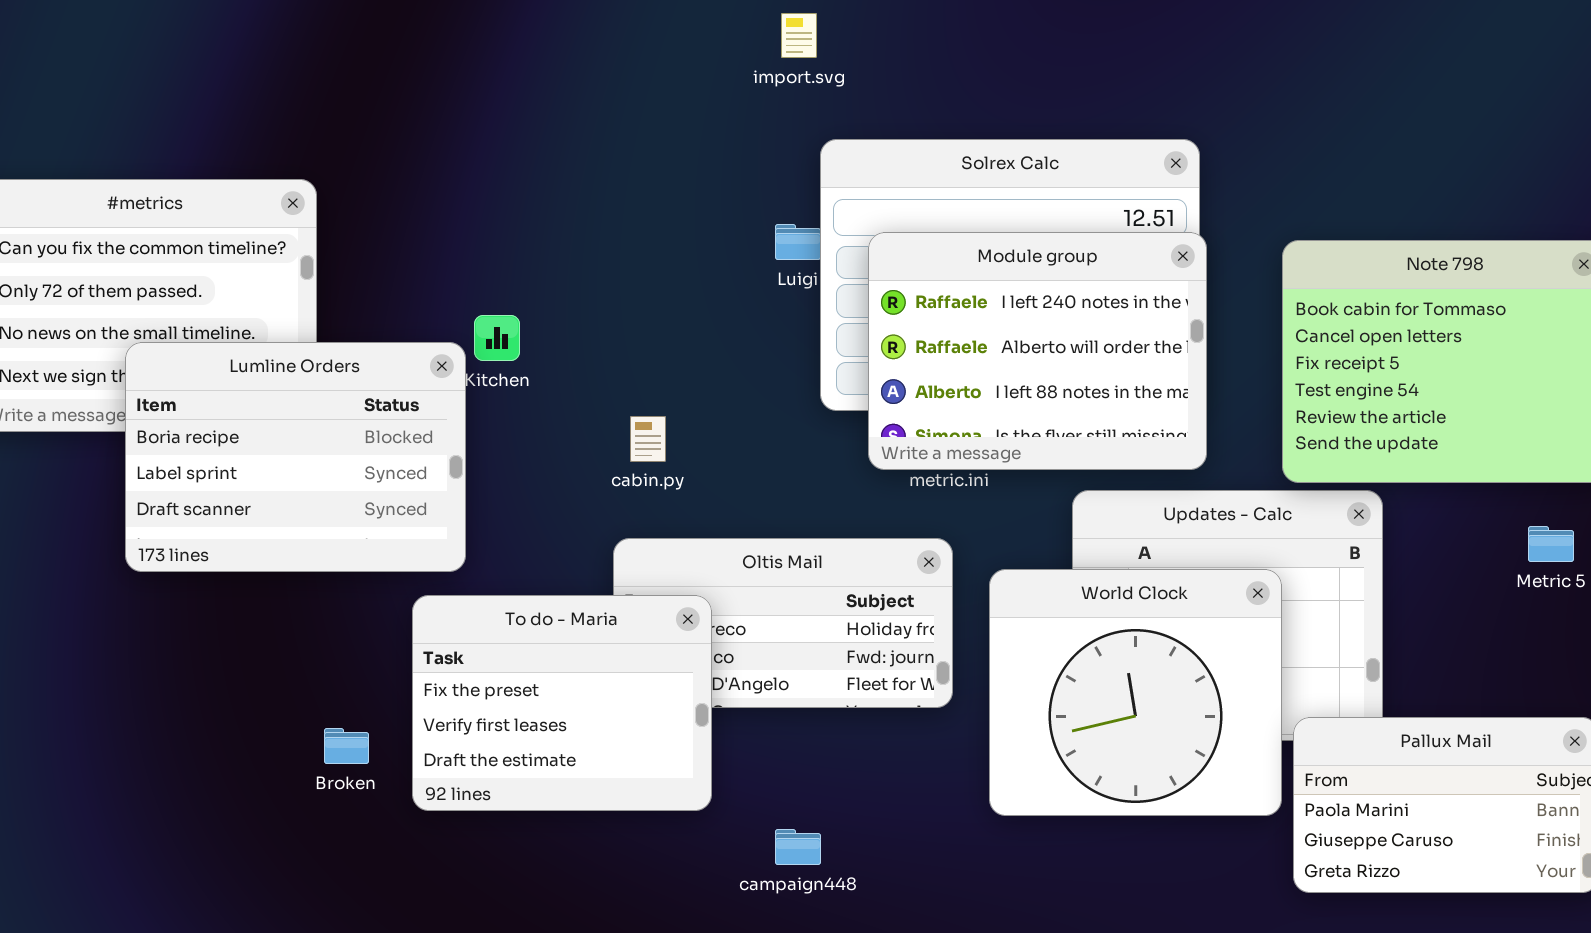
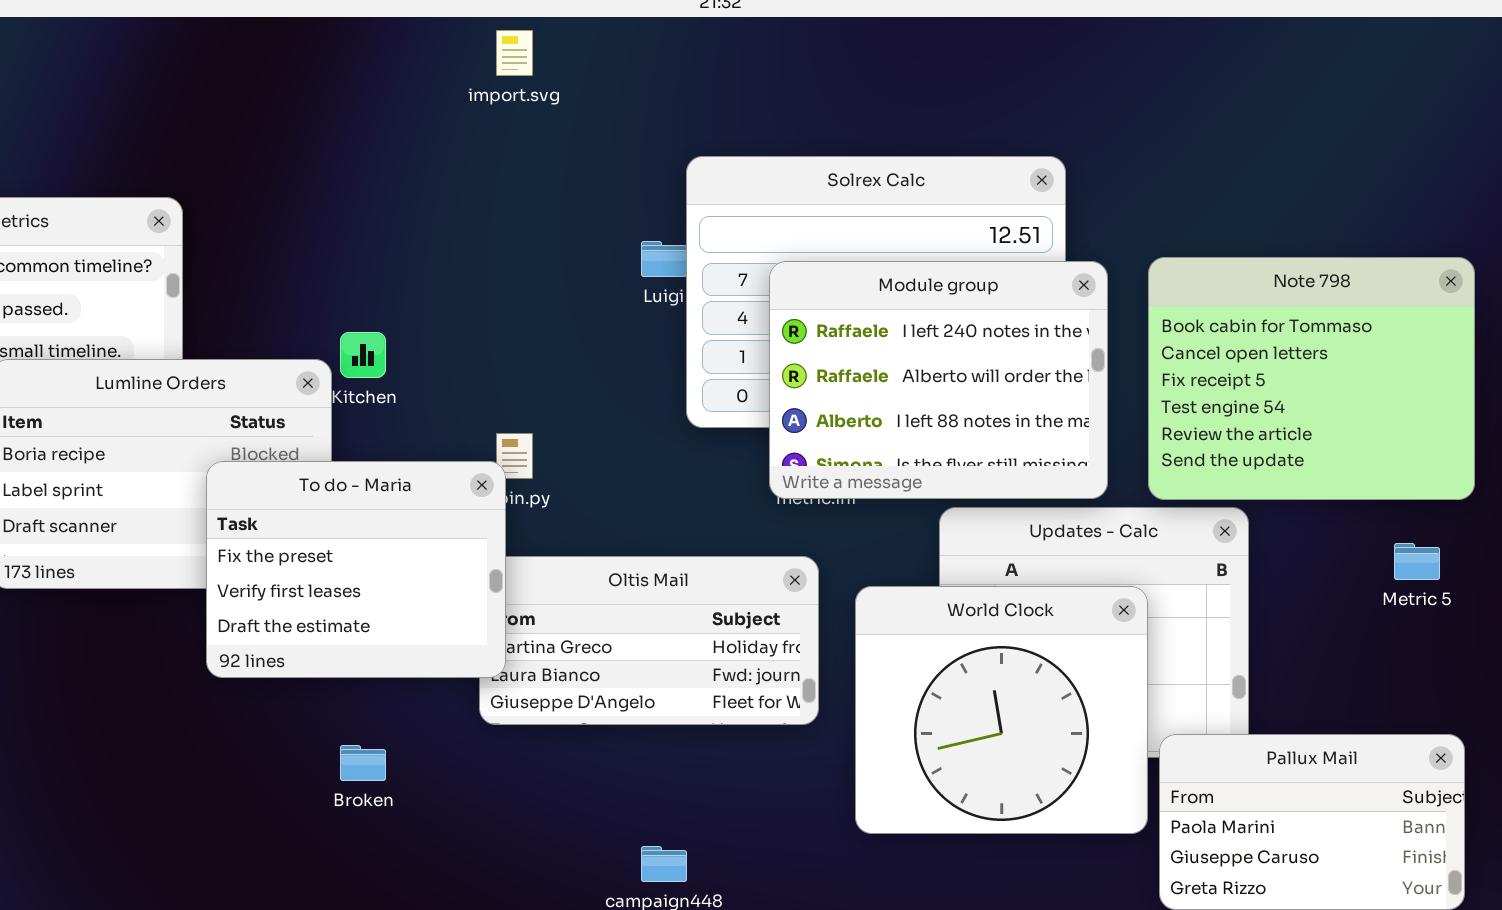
import.svg: [781,13,817,58] -> [496,30,533,76], moved
Module group: [868,232,1207,470] -> [769,261,1108,499], moved
To do - Maria: [412,595,712,811] -> [206,461,506,678], moved
Broken: [324,728,369,764] -> [340,745,386,781], moved

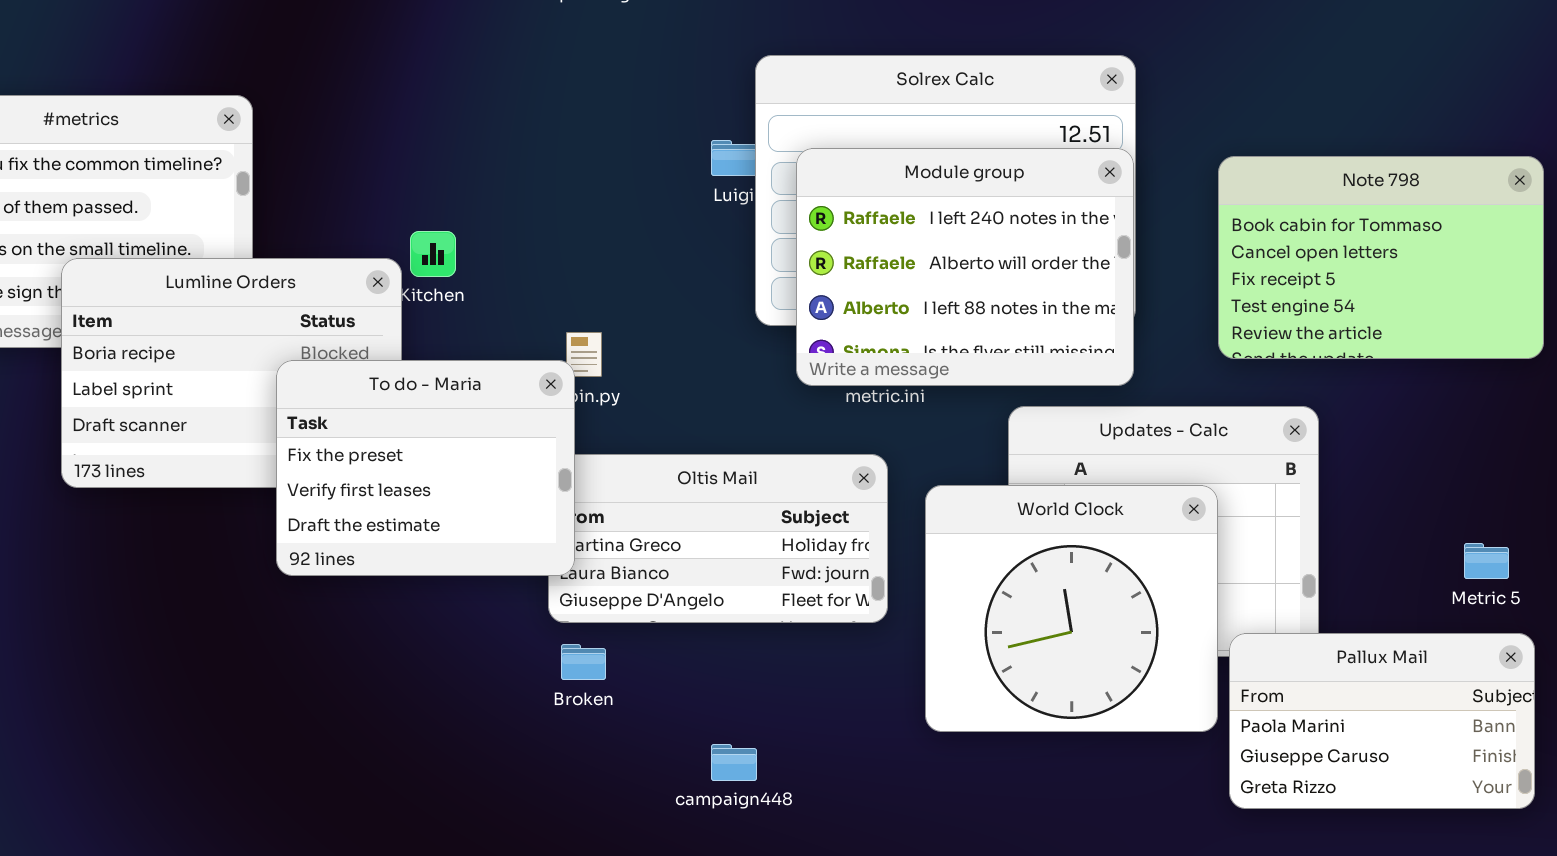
Note 798: [1148,257,1475,500] -> [1218,156,1544,359], resized
Module group: [769,261,1108,499] -> [796,148,1134,386], moved
Metric 5: [1394,543,1440,580] -> [1464,543,1509,579], moved
Broken: [340,745,386,781] -> [561,644,606,680], moved

